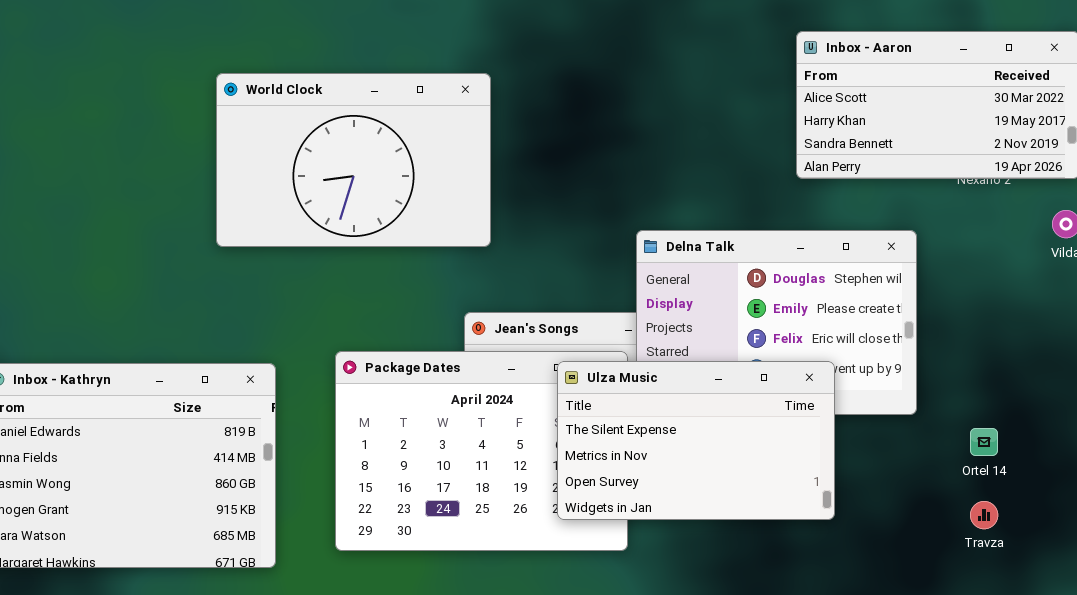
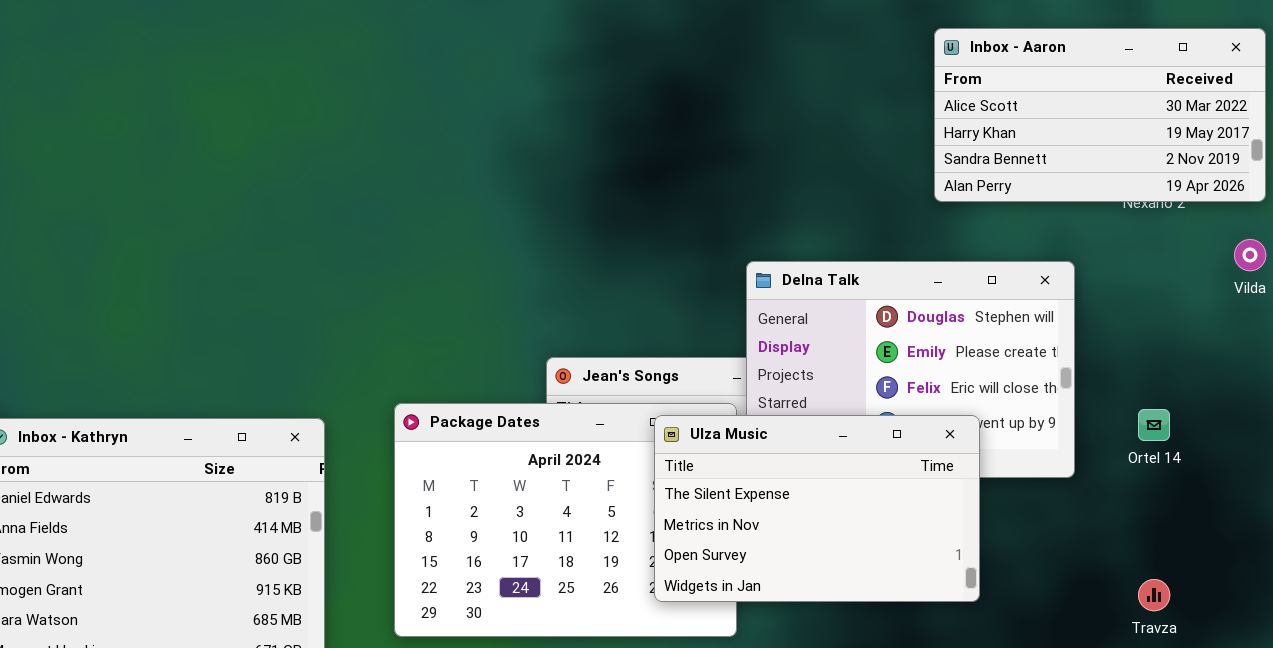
World Clock: [216,73,491,247] -> none, closed
Ortel 14: [970,428,998,456] -> [1138,409,1170,441], moved

